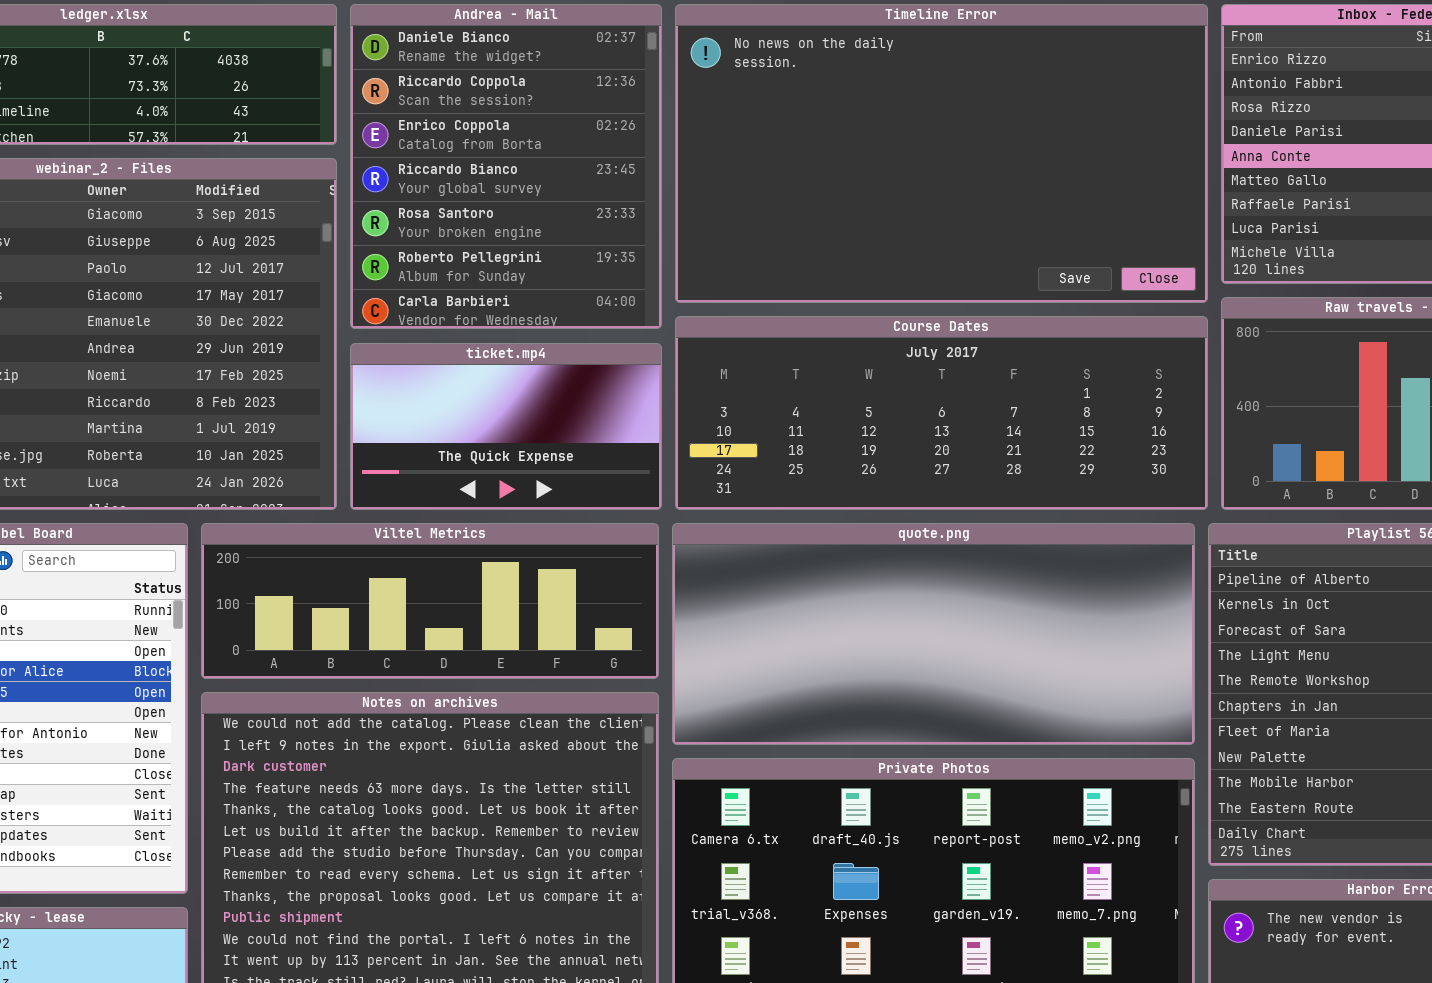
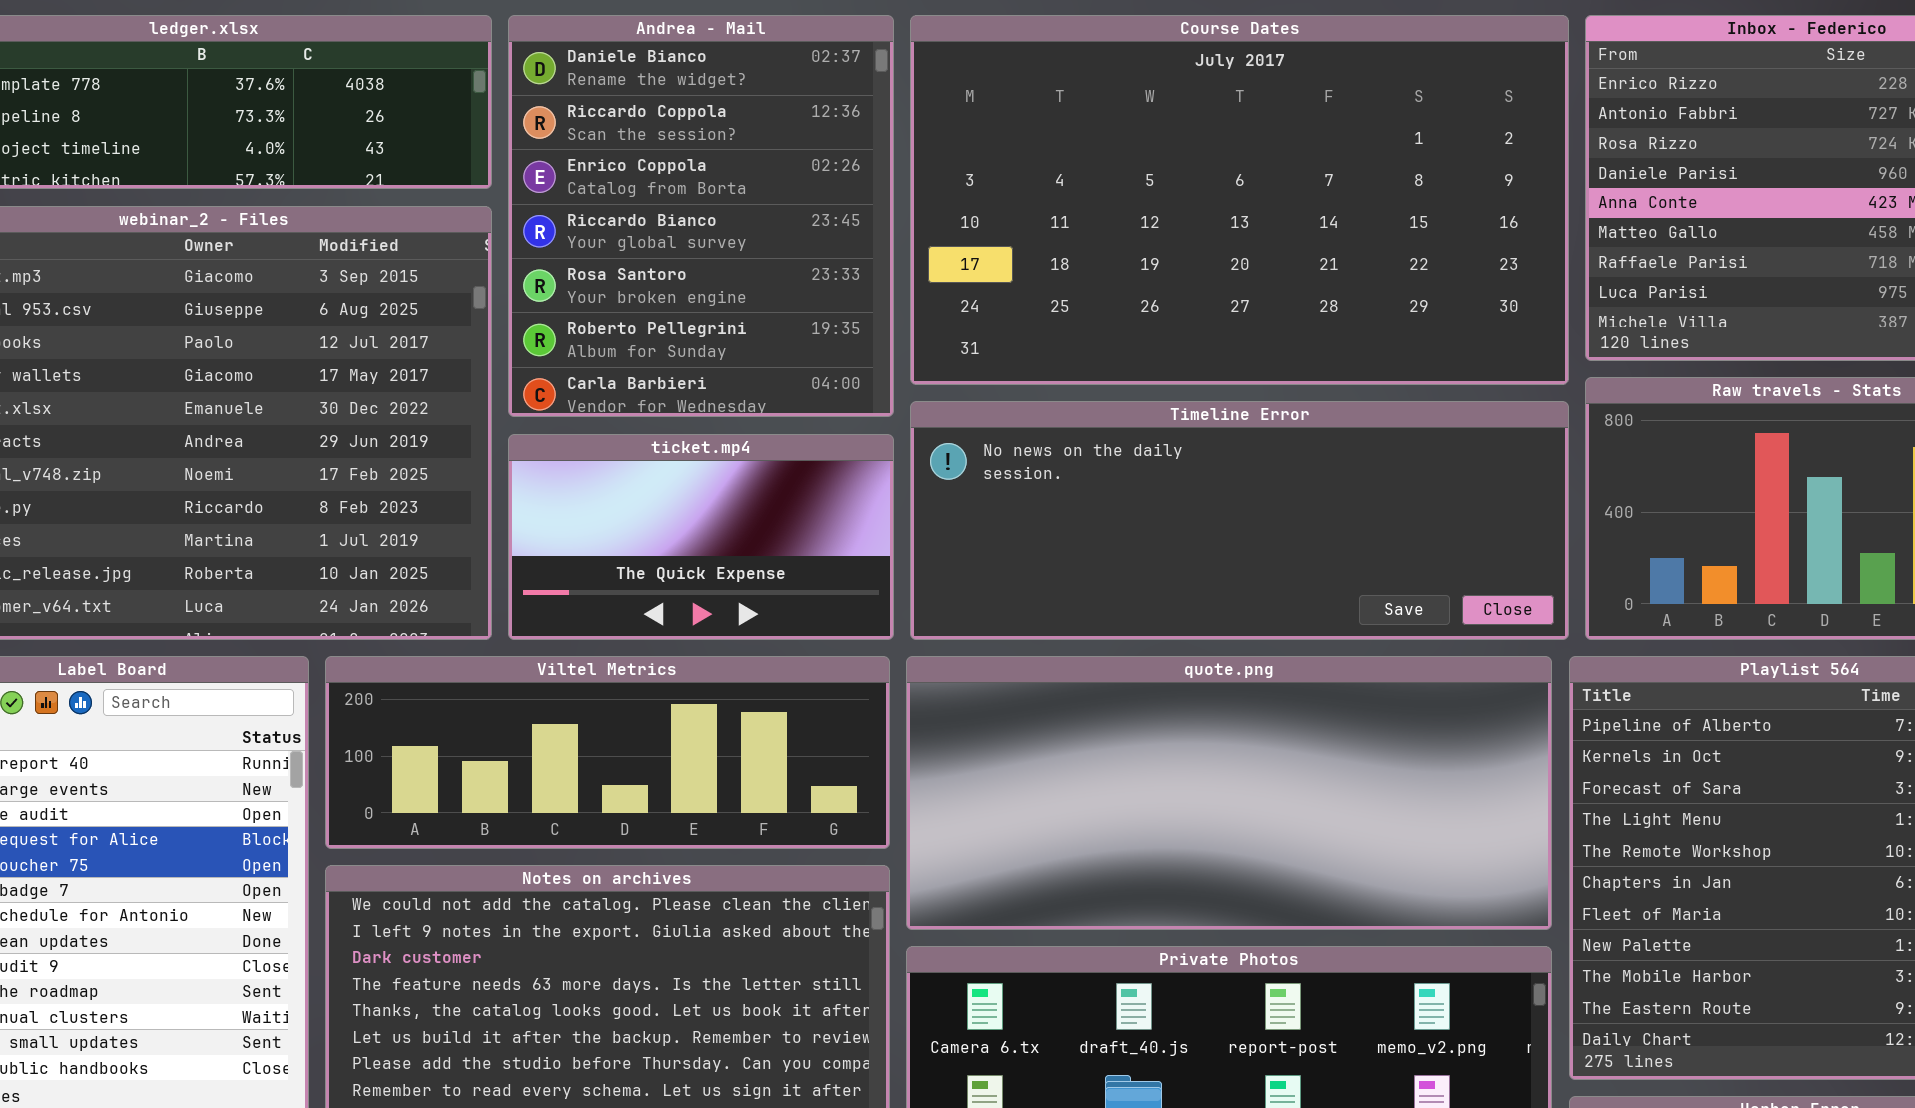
Timeline Error: [675,4,1208,303] -> [910,401,1569,640], moved, resized
Course Dates: [675,316,1208,510] -> [910,15,1569,385], moved, resized

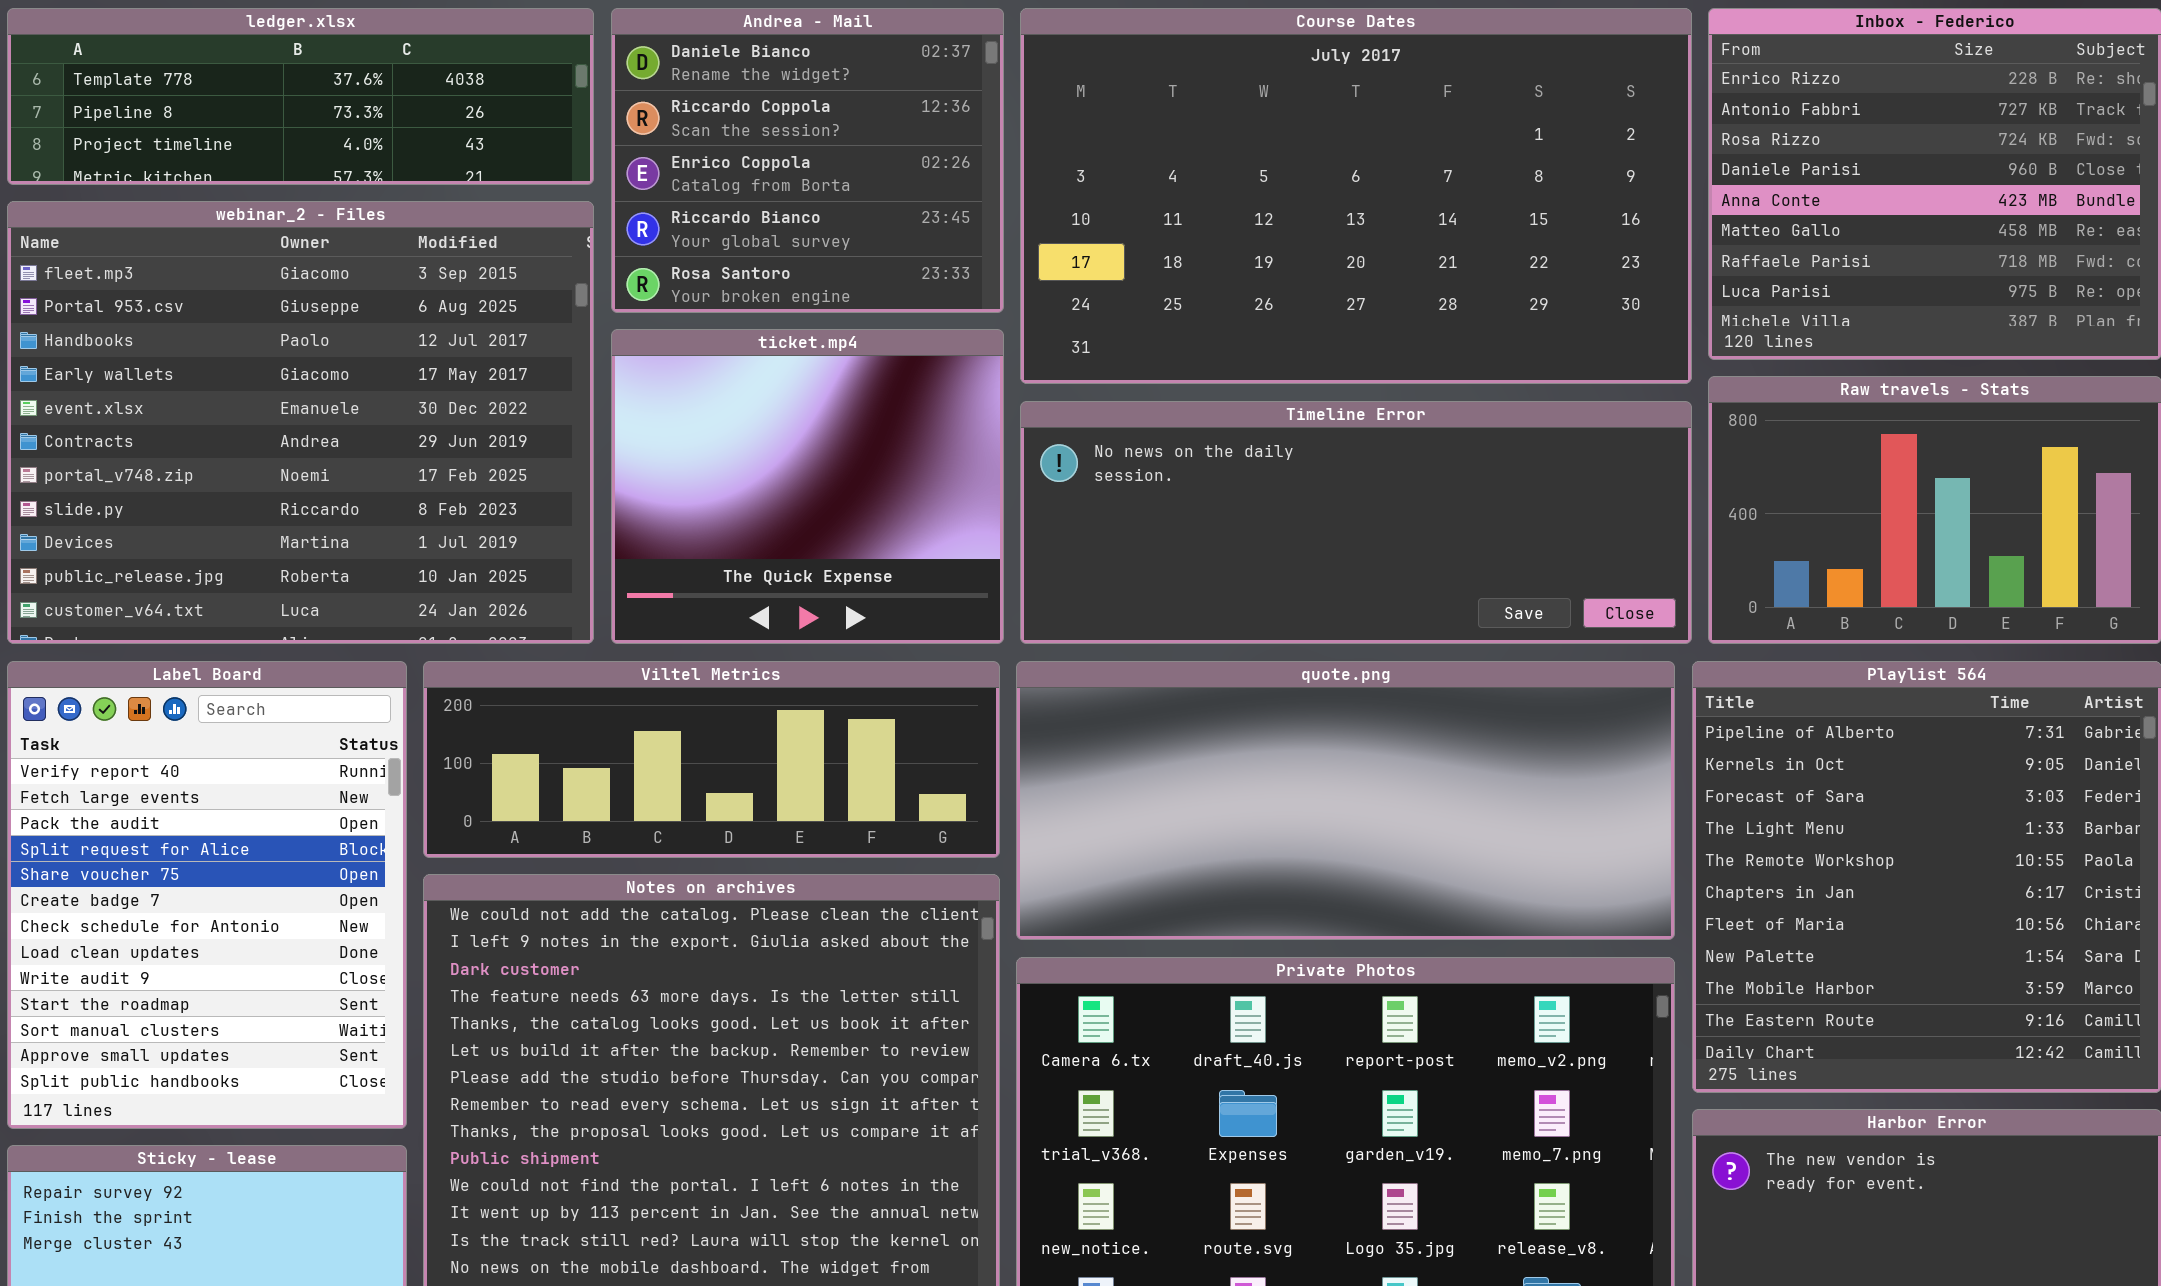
Andrea - Mail: [508,15,894,417] -> [611,8,1004,313], resized
ticket.mp4: [508,434,894,640] -> [611,329,1004,644], resized

